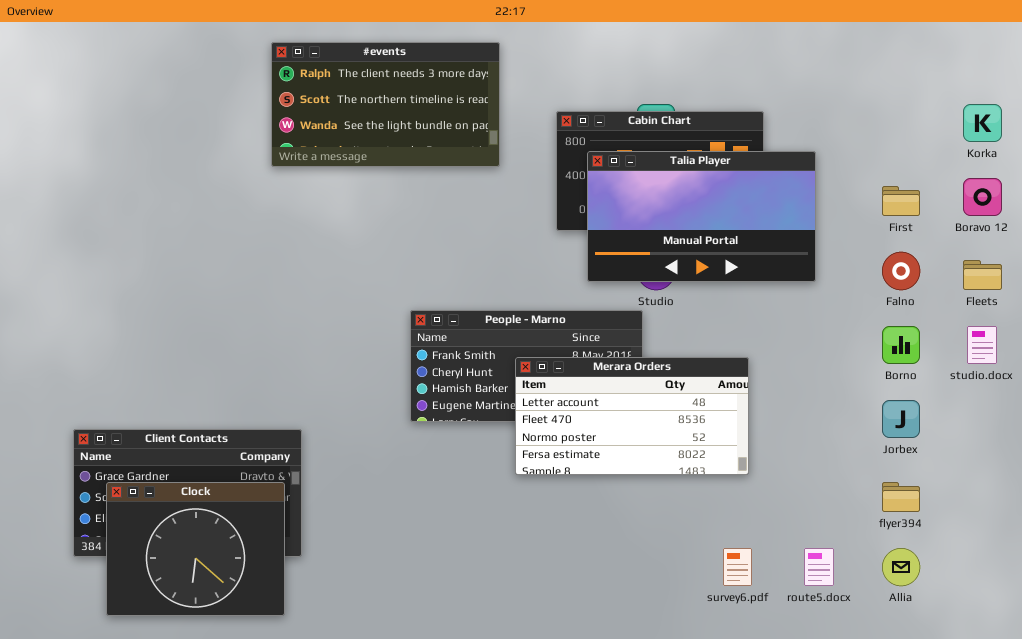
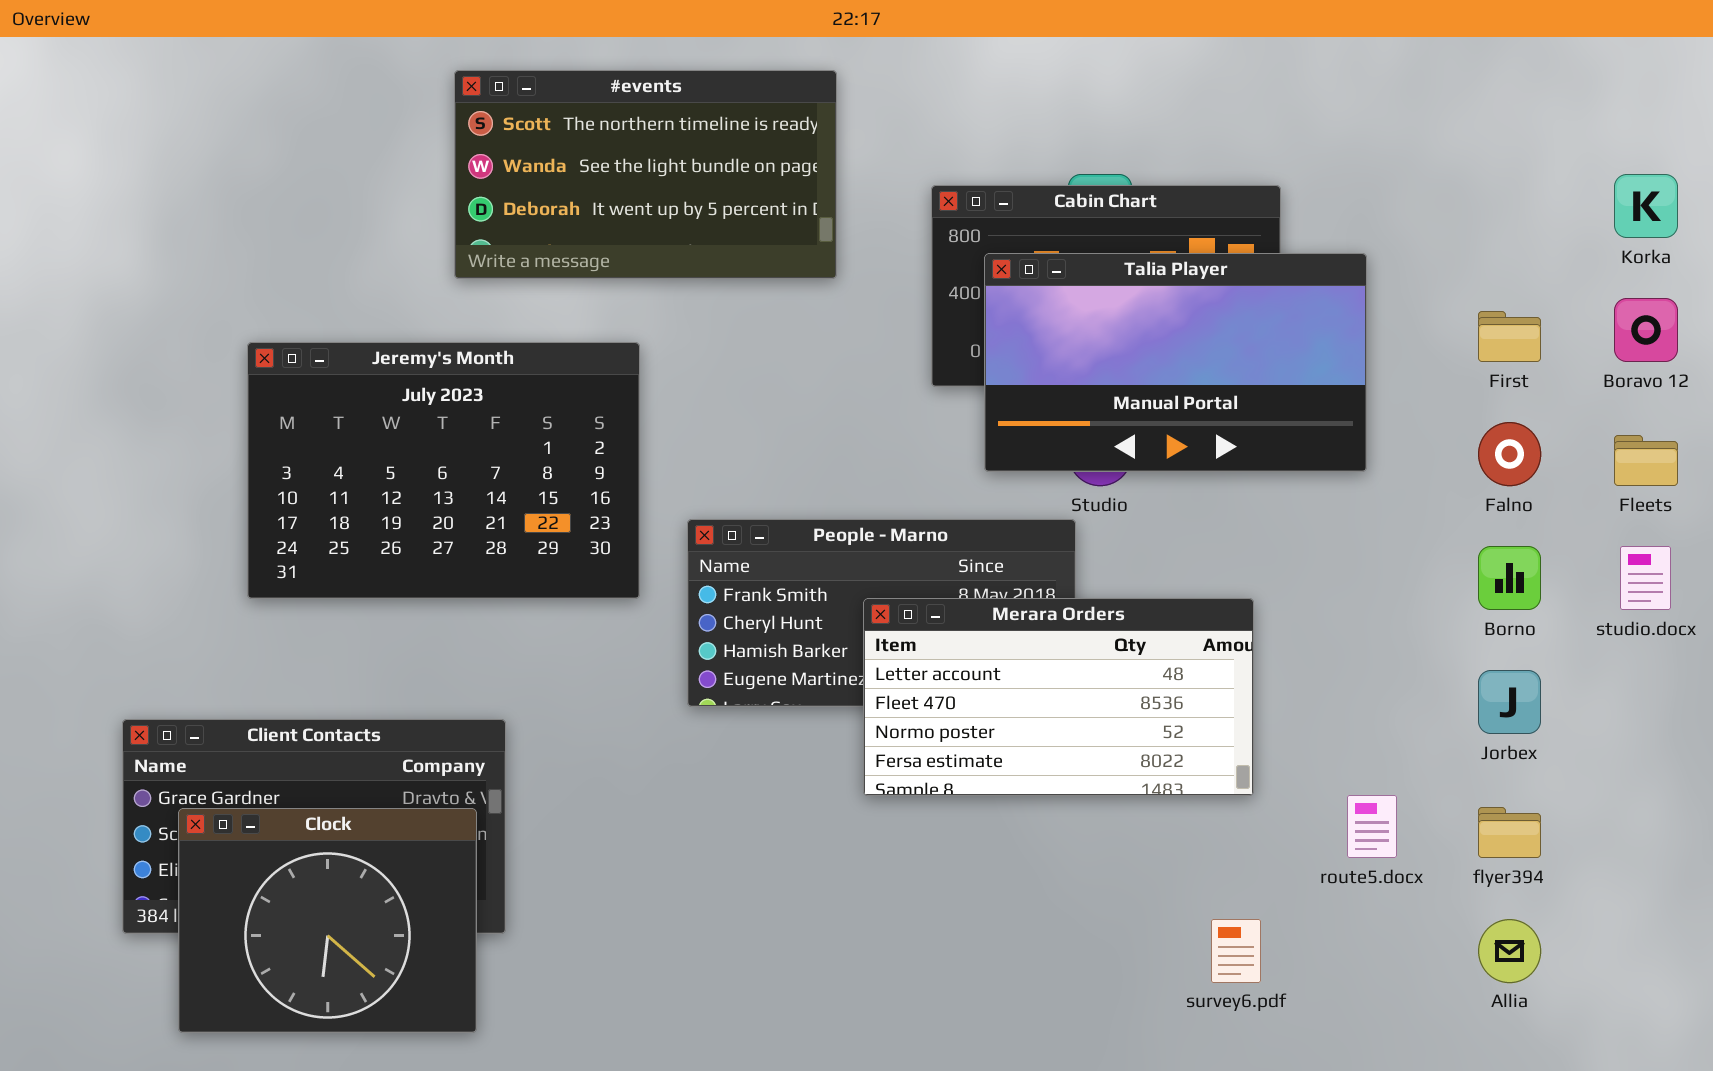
#events: [271,42,500,167] -> [454,70,837,279], scrolled down 1 row
Jeremy's Month: none -> [247,342,640,599], opened
route5.docx: [804,548,834,586] -> [1347,795,1397,858], moved

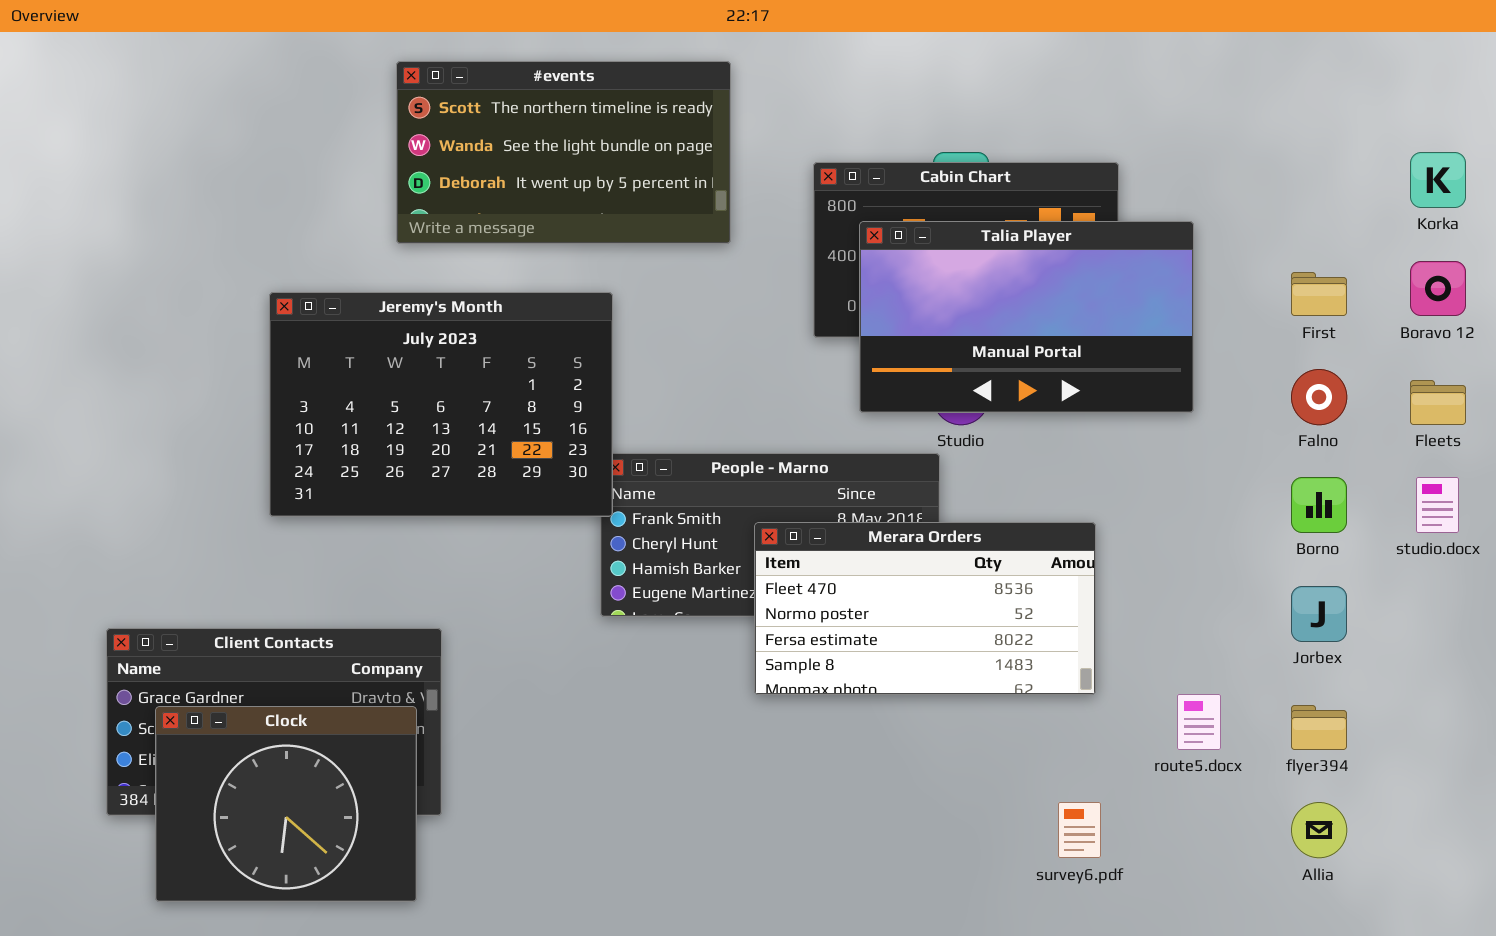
Jeremy's Month: [247,342,640,599] -> [269,292,613,517], moved
Merara Orders: [863,598,1254,796] -> [754,522,1096,695], scrolled down 1 row

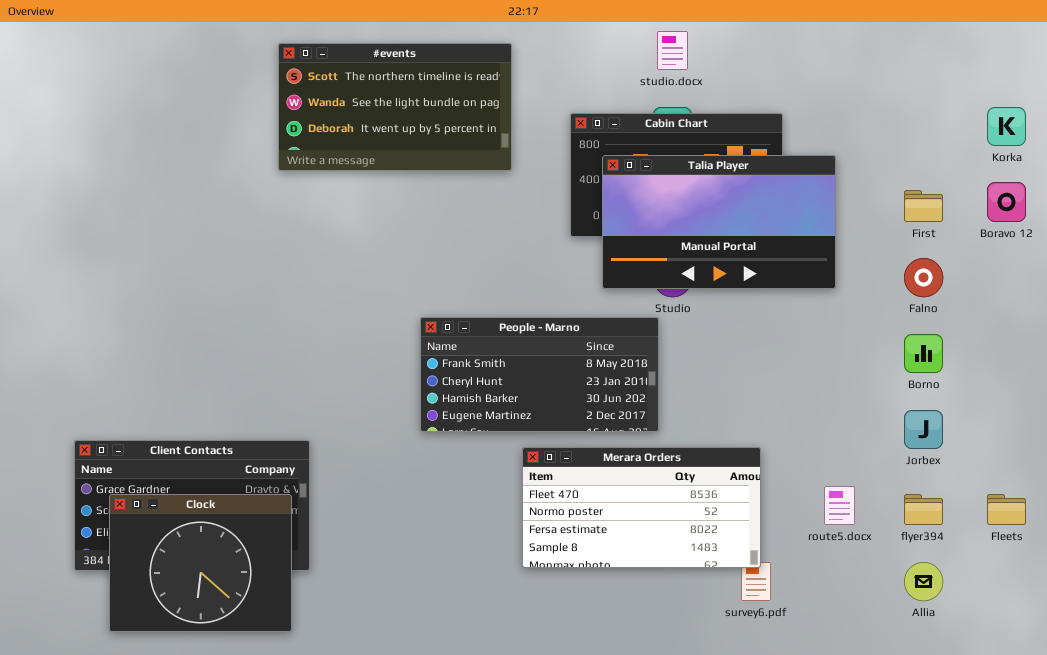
Jeremy's Month: [269,292,613,517] -> none, closed
Fleets: [1410,380,1466,425] -> [987,494,1026,525], moved
studio.docx: [1416,477,1459,533] -> [657,31,688,70], moved
Merara Orders: [754,522,1096,695] -> [522,447,761,568], moved

